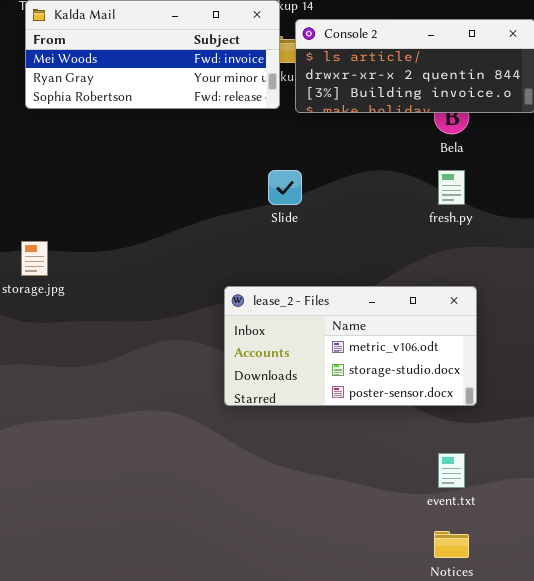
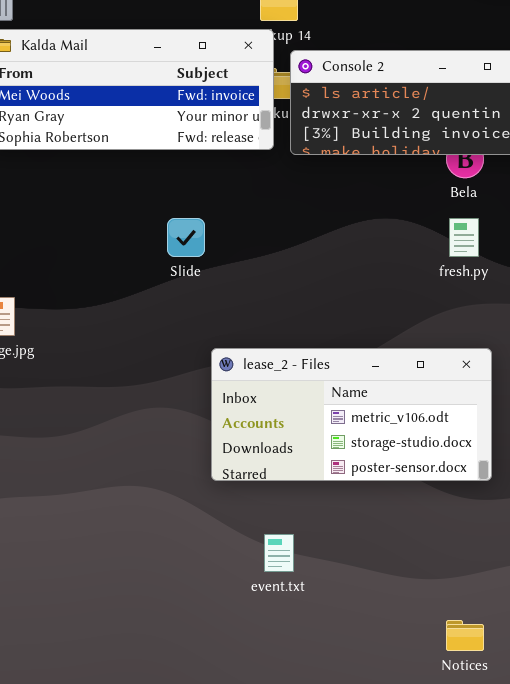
Slide: [268,170,302,205] -> [167,218,205,257], moved
event.txt: [438,453,465,488] -> [264,534,294,572], moved

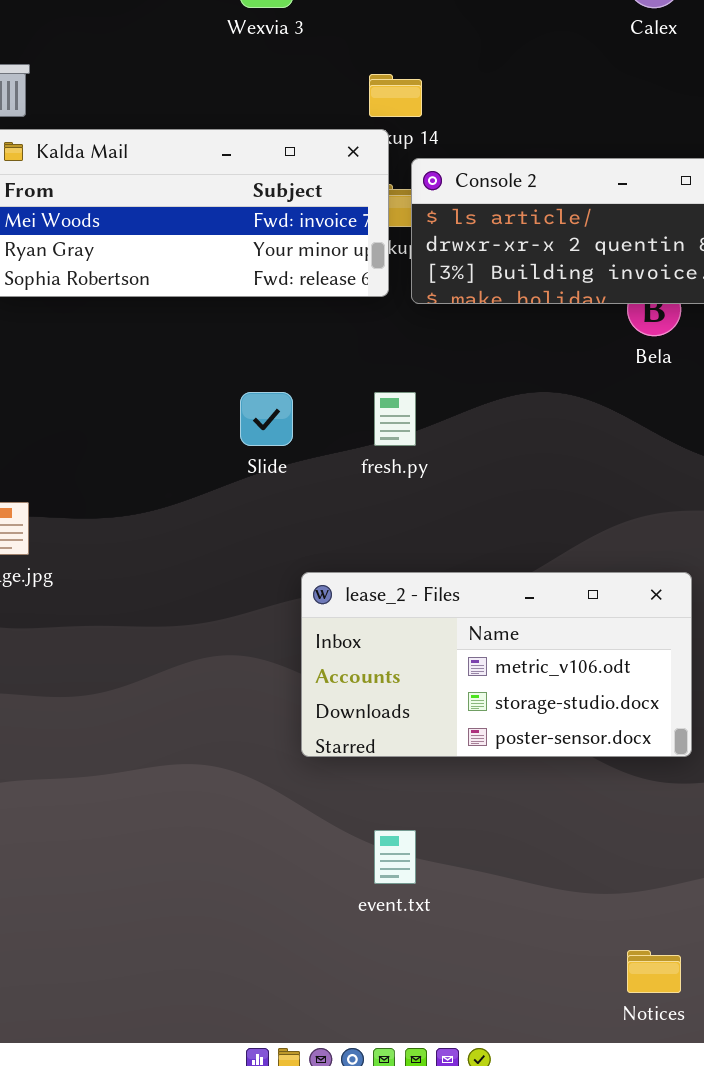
fresh.py: [449,218,479,257] -> [374,392,416,446], moved

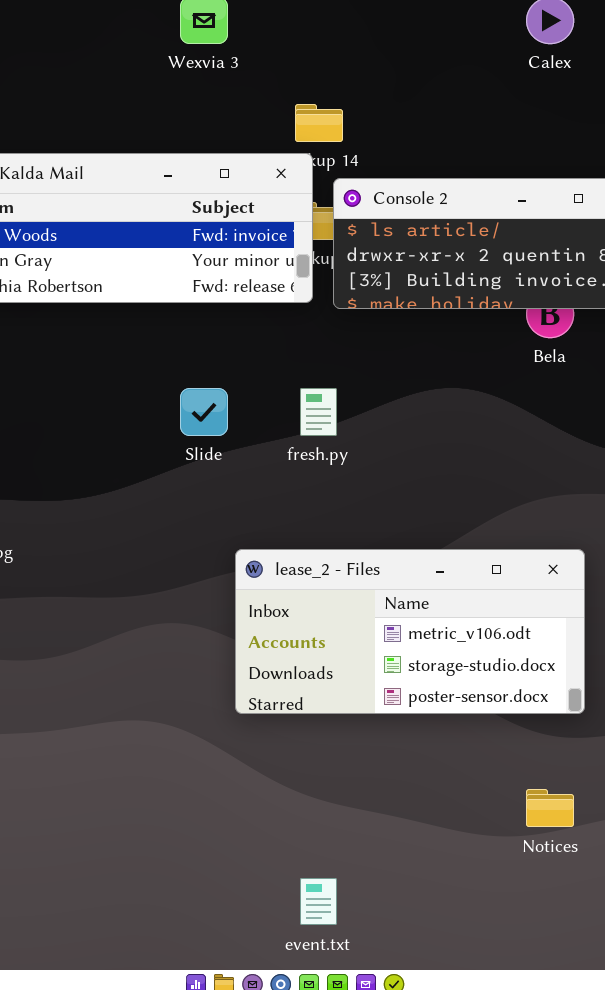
event.txt: [374,830,416,884] -> [300,878,337,925], moved
Notices: [627,950,681,993] -> [526,789,574,827], moved

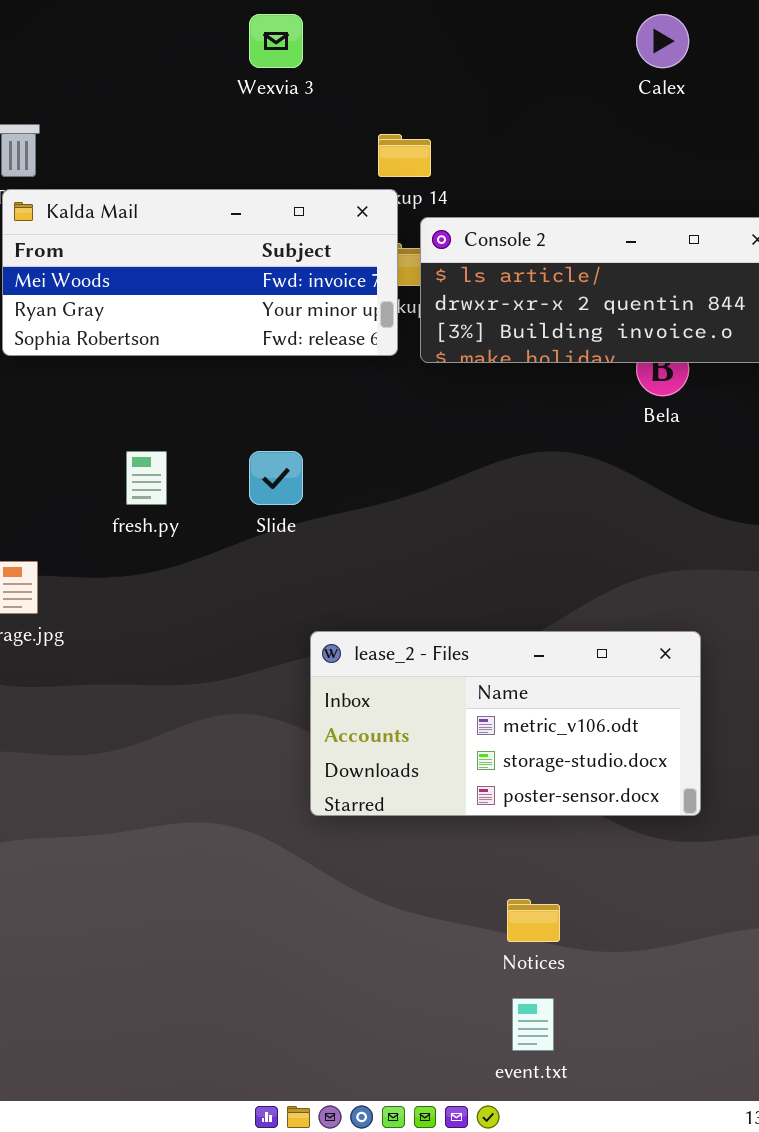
fresh.py: [300,388,337,436] -> [126,451,167,505], moved
Notices: [526,789,574,827] -> [507,899,560,942], moved
event.txt: [300,878,337,925] -> [512,998,554,1051], moved

